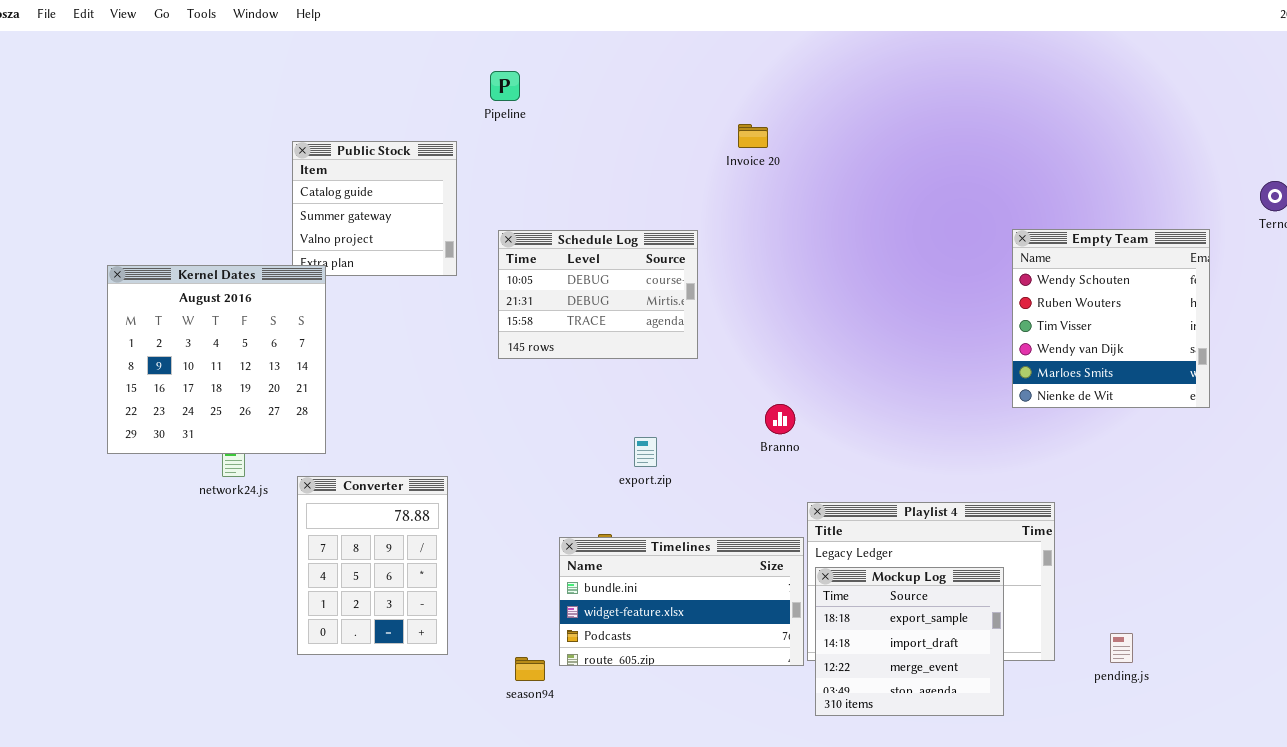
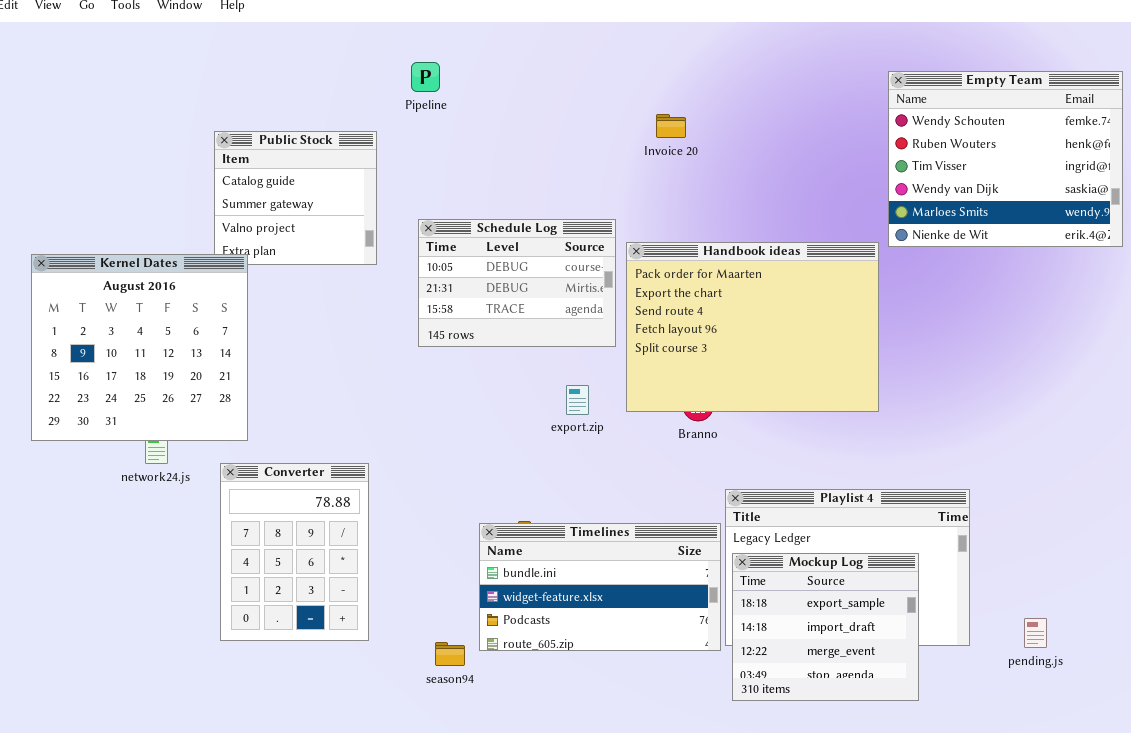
Empty Team: [1012,229,1210,408] -> [888,71,1123,247], moved, resized
Handbook ideas: none -> [626,242,879,412], opened
export.zip: [634,437,657,467] -> [566,385,589,415], moved

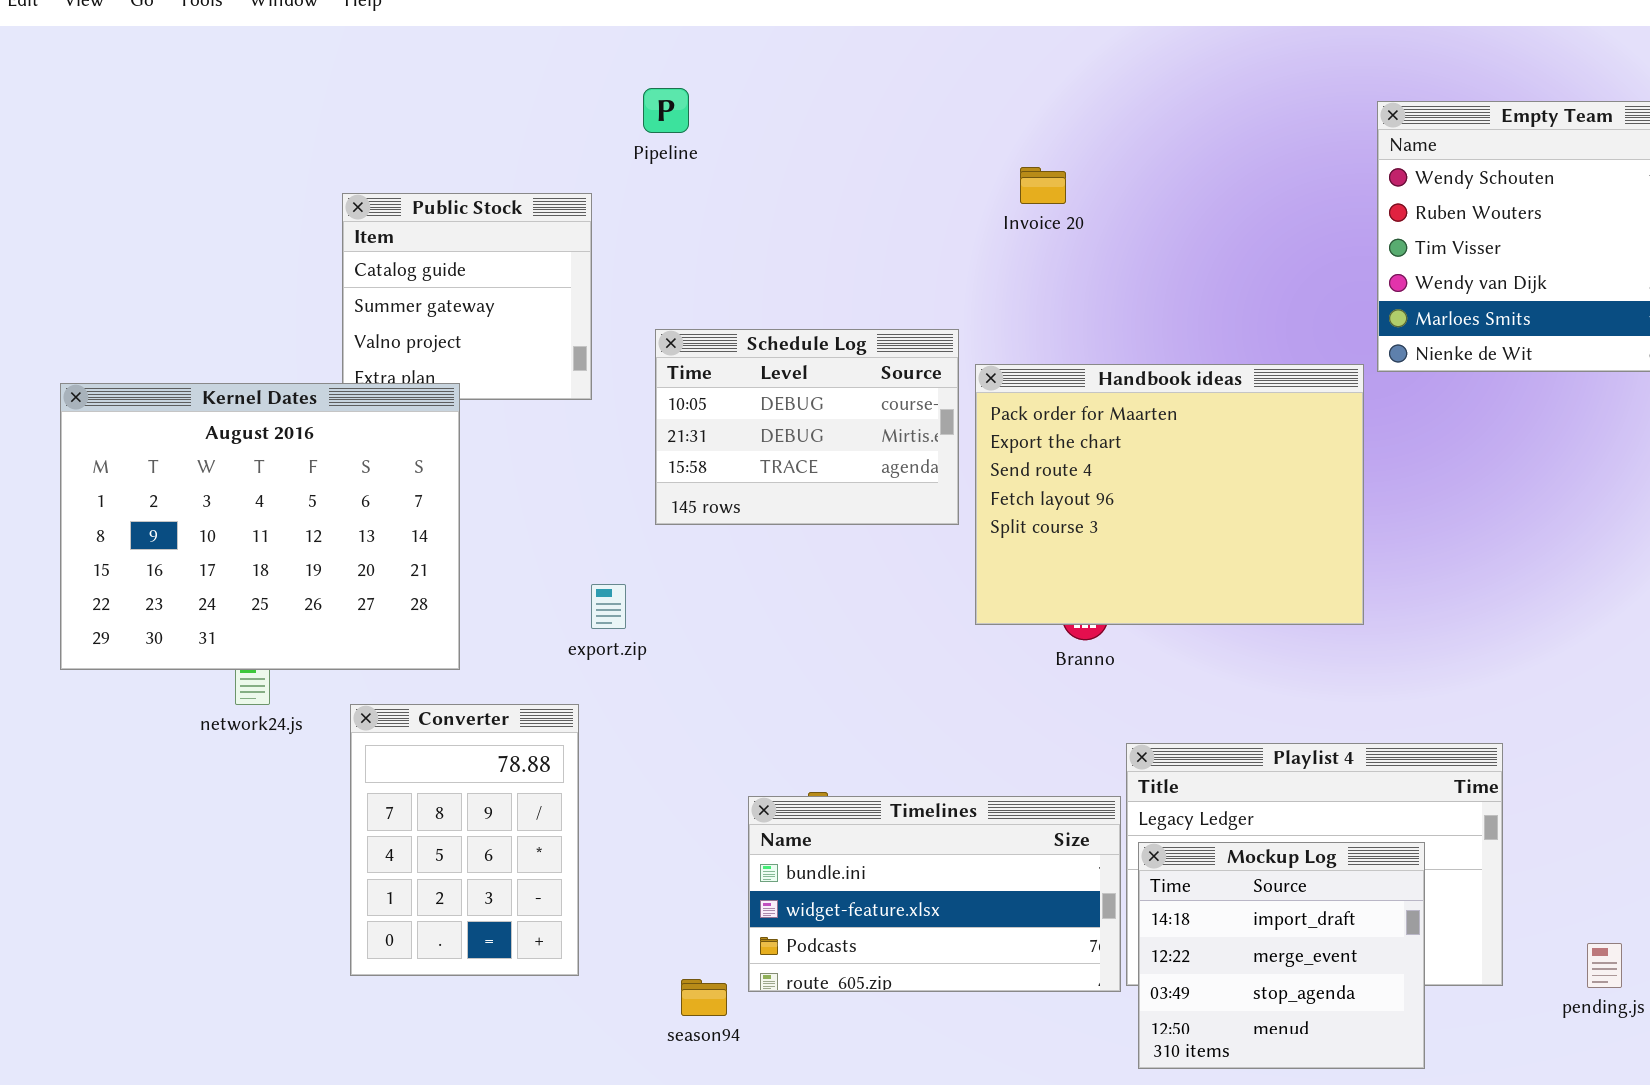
Kernel Dates: [31,254,248,441] -> [60,383,460,670], resized
export.zip: [566,385,589,415] -> [591,584,626,629], moved
Mockup Log: [732,553,919,701] -> [1138,842,1425,1069], scrolled down 1 row

